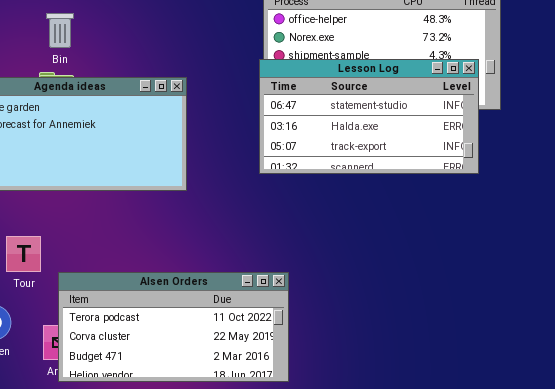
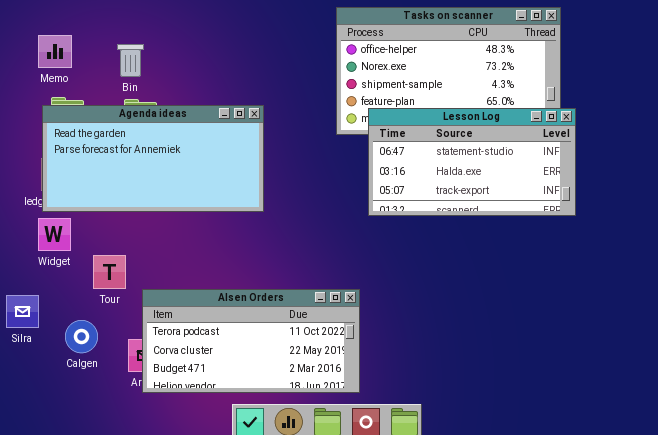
Bin: [46,13,74,48] -> [117,44,144,77], moved
Lesson Log: [259,59,479,174] -> [368,108,576,216], moved

